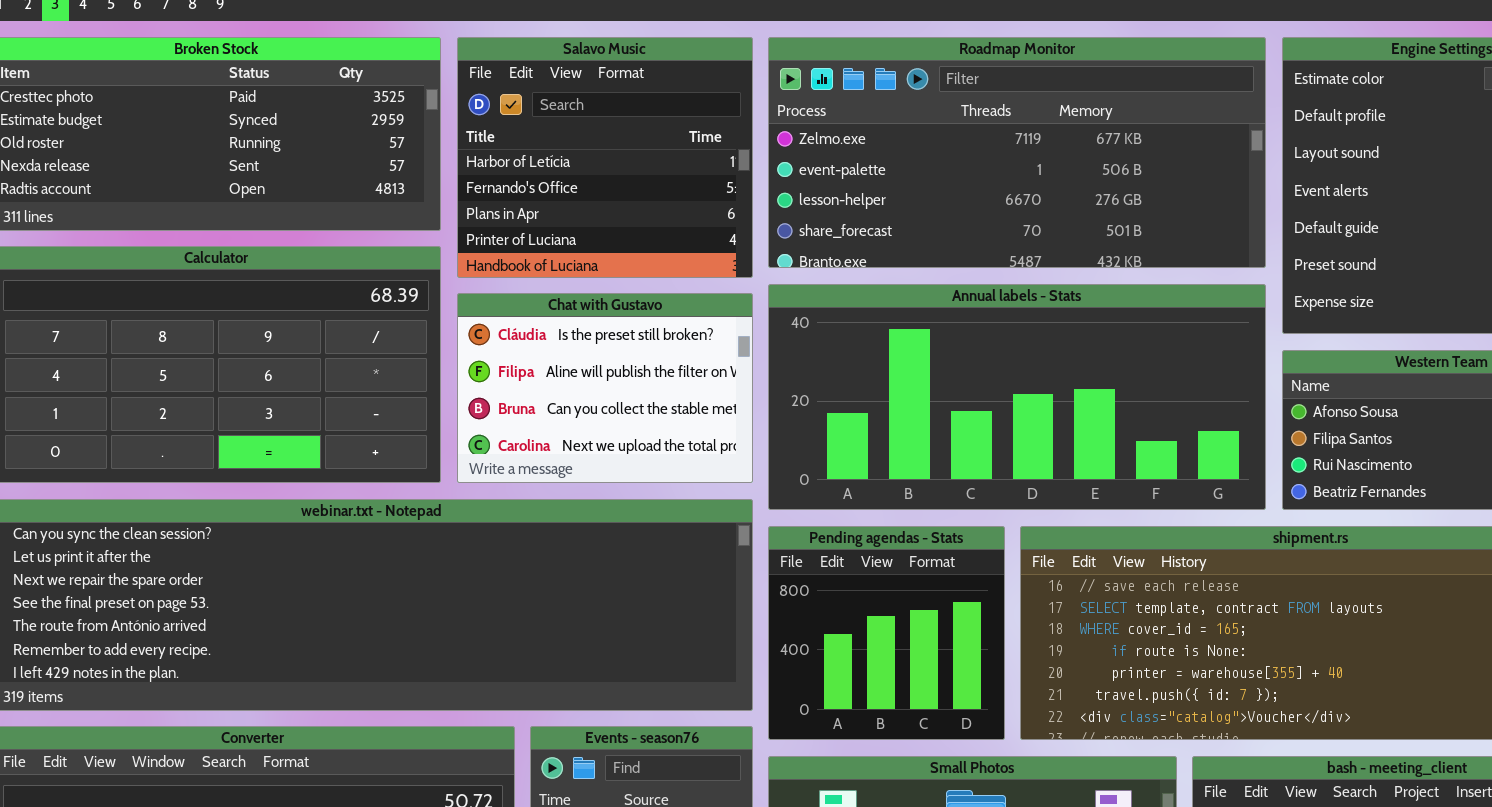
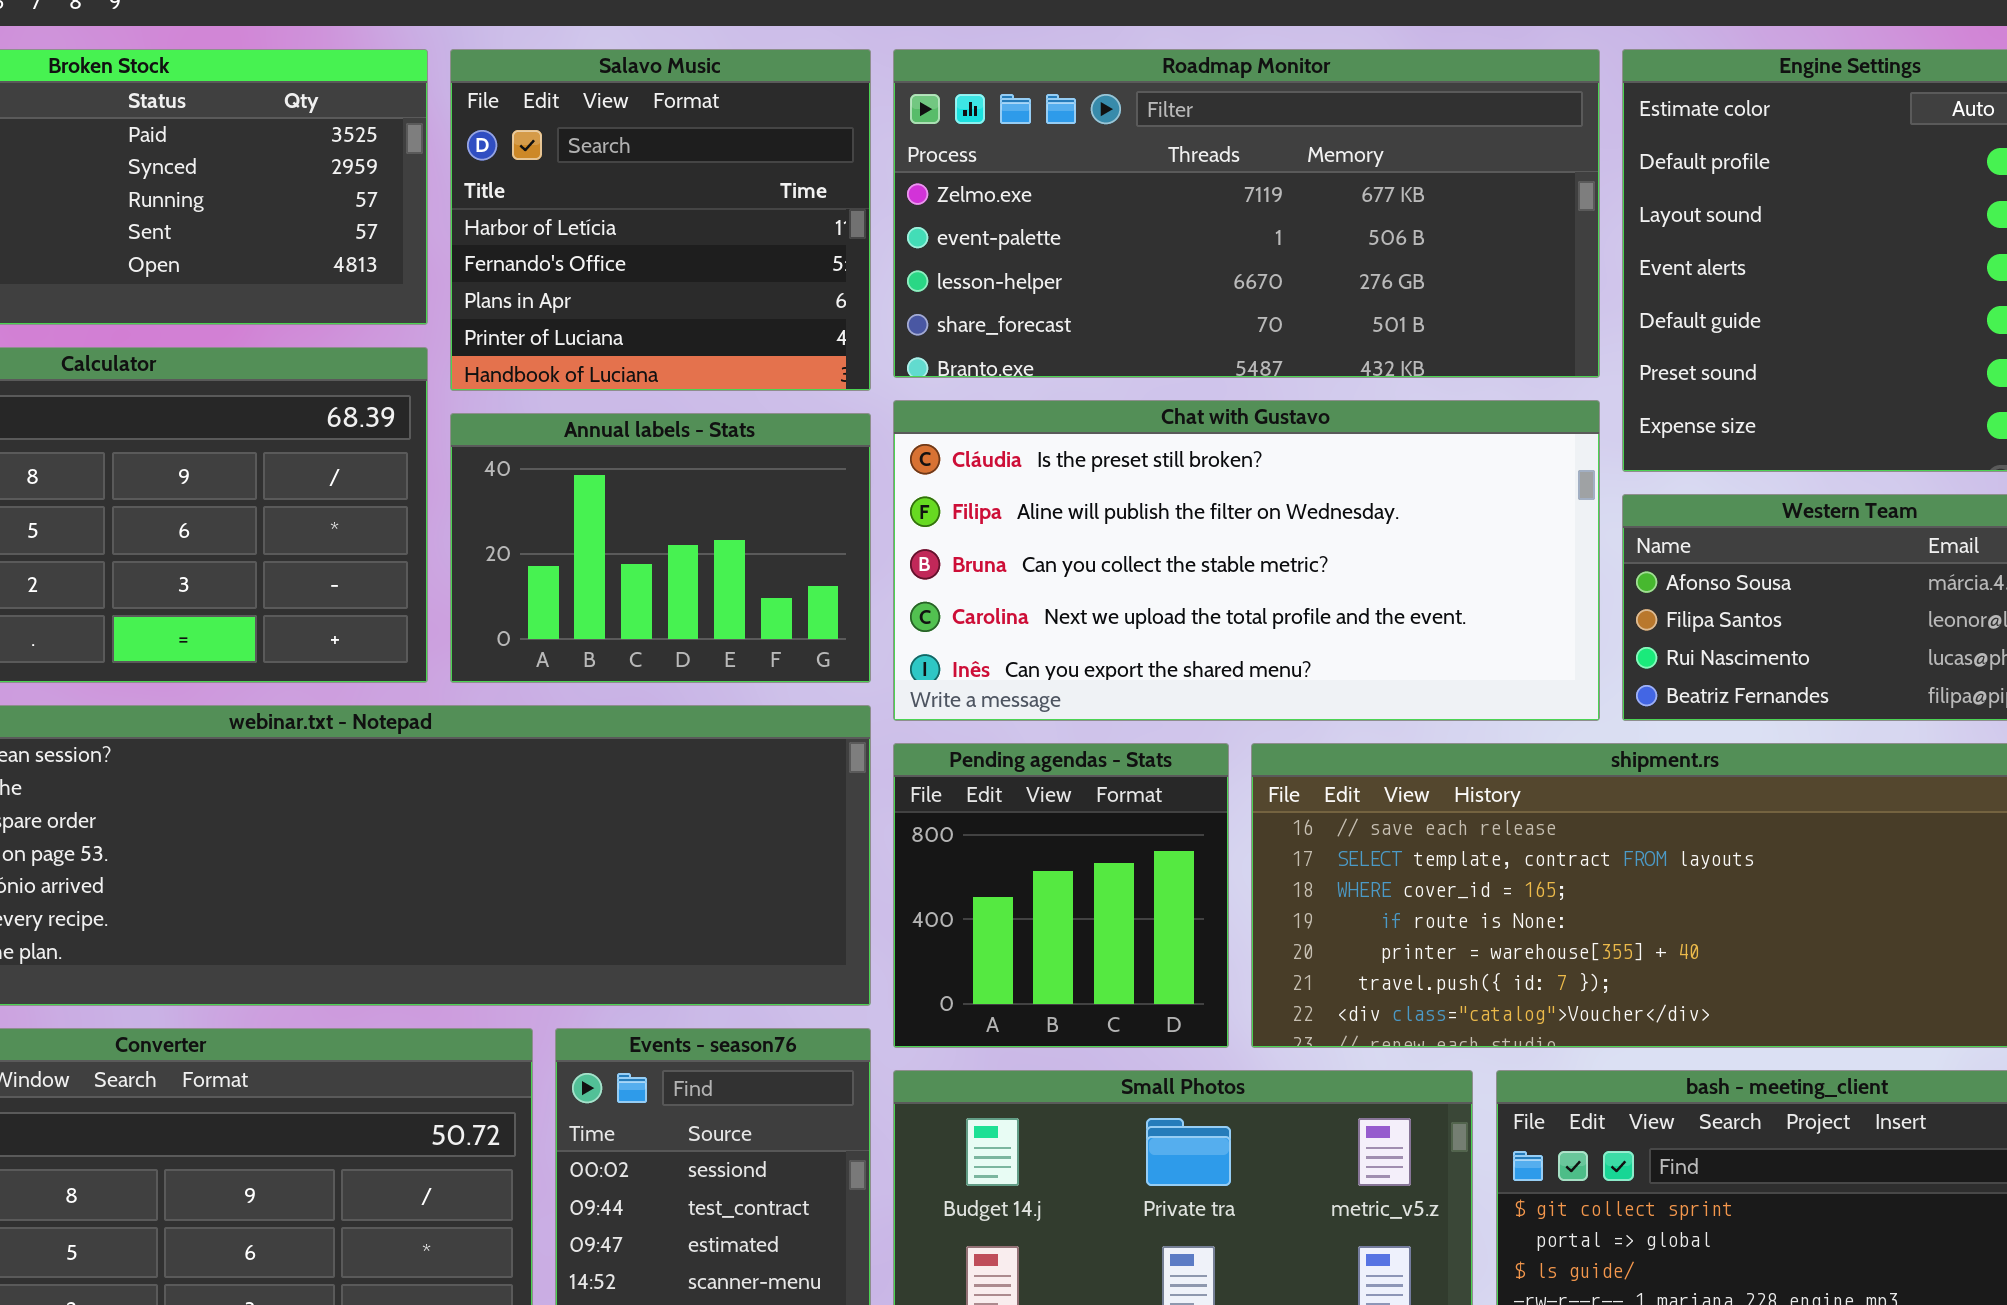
Annual labels - Stats: [768,284,1266,510] -> [450,413,871,683], moved, resized
Chat with Gustavo: [457,293,753,483] -> [893,400,1600,721], moved, resized

